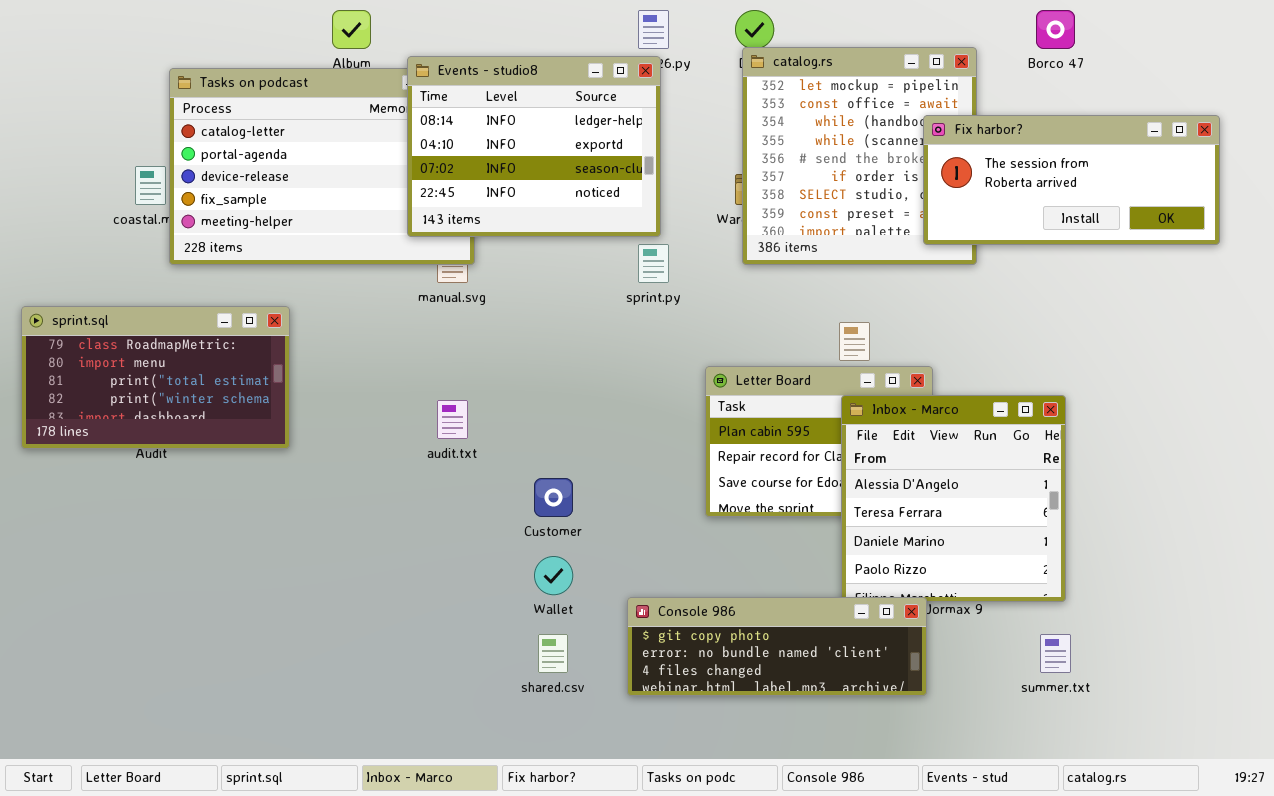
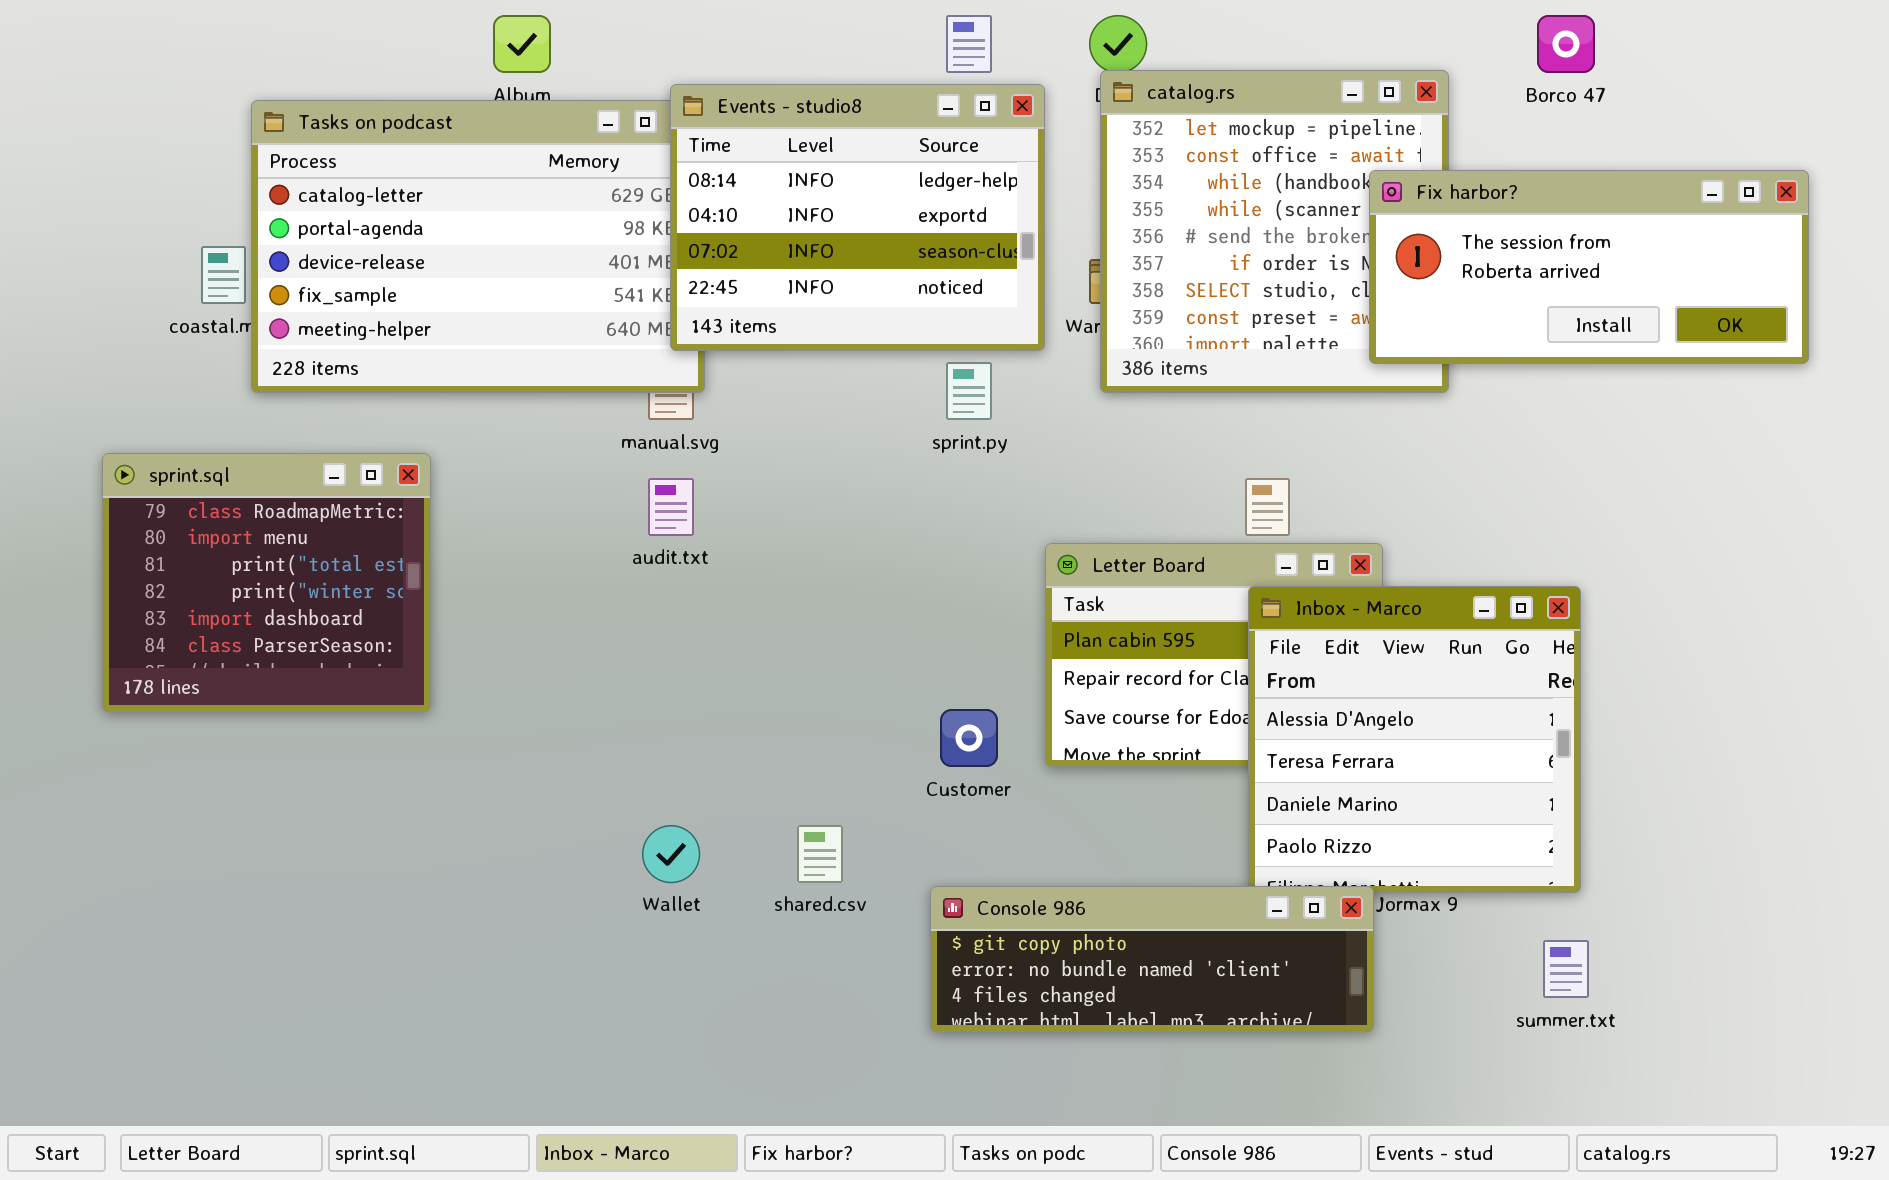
Events - studio8: [407,56,661,237] -> [670,84,1045,351], moved
sprint.sql: [21,306,290,449] -> [102,453,431,712], resized
audit.txt: [437,400,468,439] -> [648,478,694,536], moved
Customer: [534,478,573,517] -> [940,709,998,767], moved
Wallet: [534,556,573,595] -> [642,825,700,883], moved
shared.csv: [538,634,568,673] -> [797,825,843,883], moved

